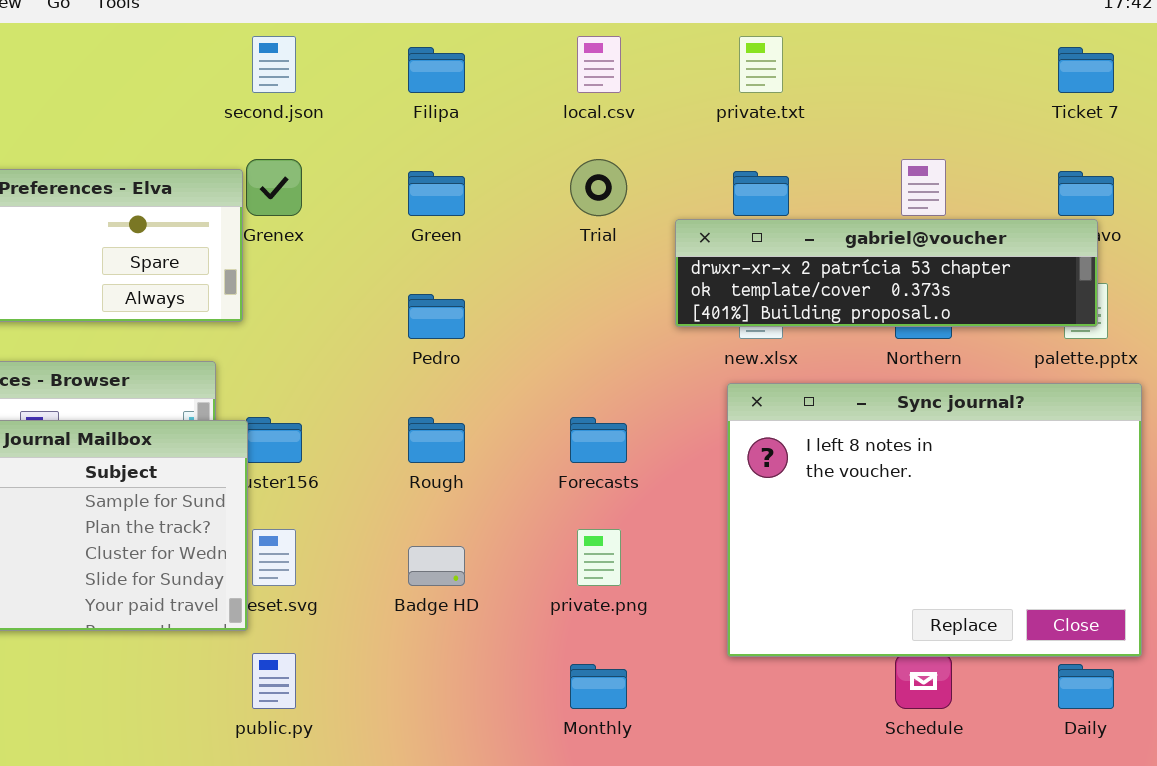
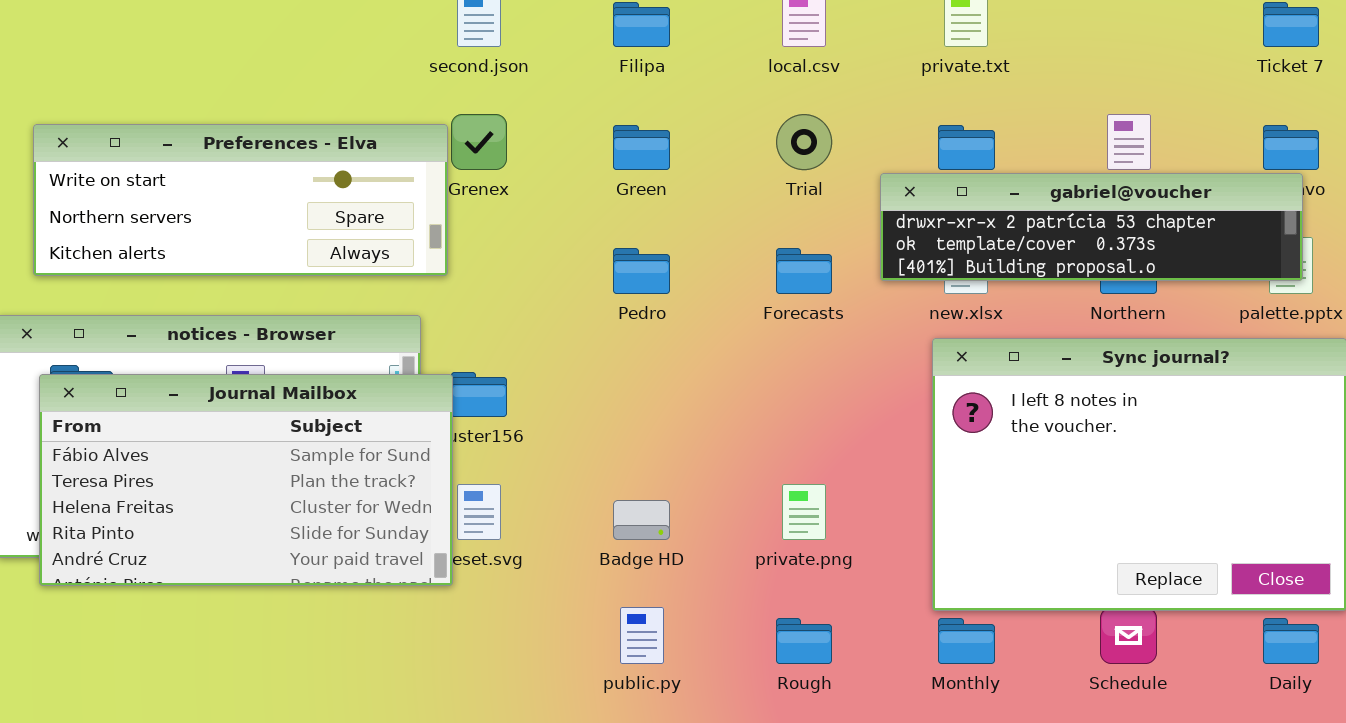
Rough: [408,417,465,463] -> [776,618,832,664], moved
Forecasts: [570,417,627,463] -> [776,248,832,294], moved
public.py: [252,653,296,709] -> [620,607,664,664], moved
Monthly: [570,664,627,709] -> [938,618,995,664], moved

